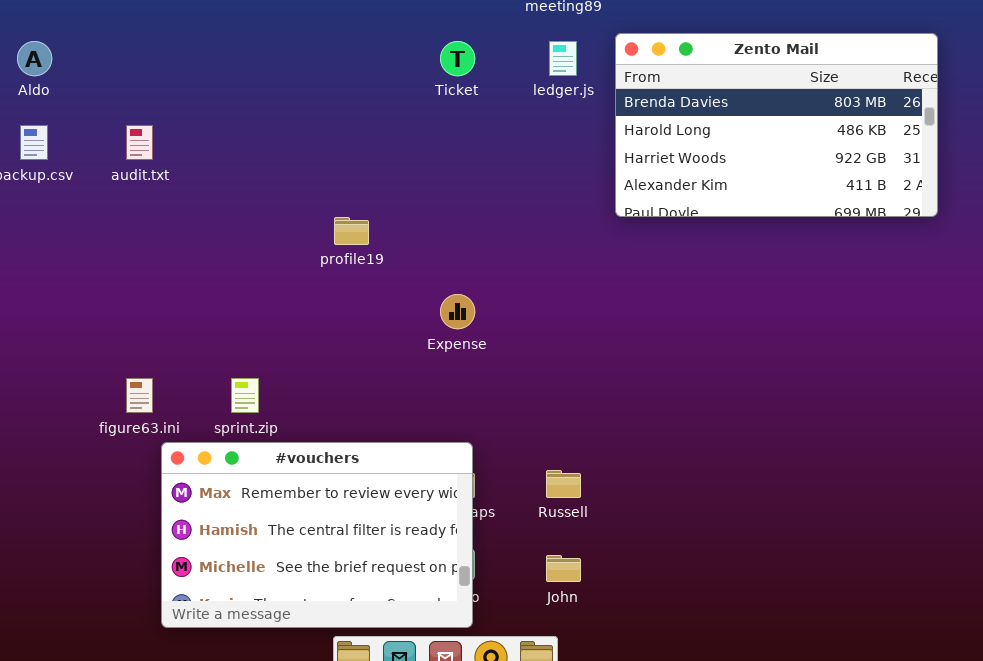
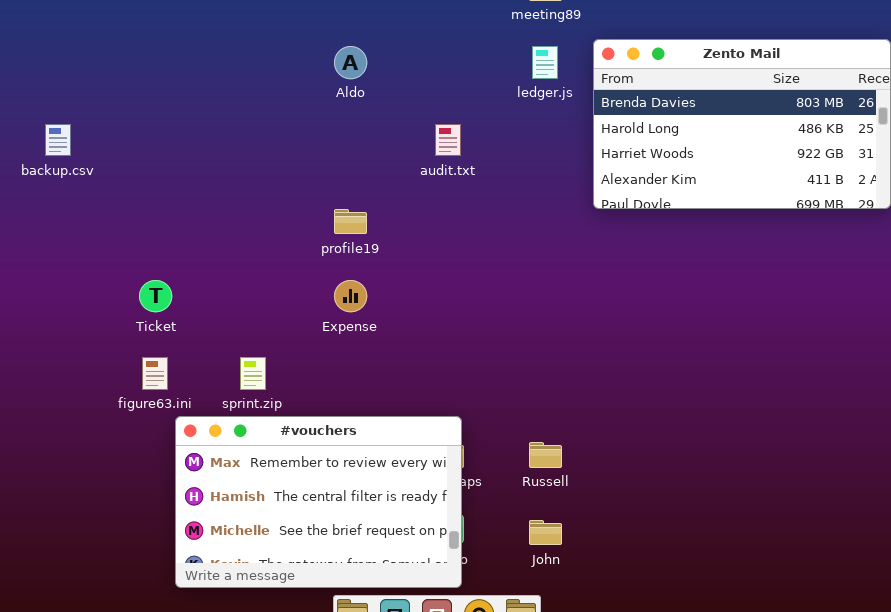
Aldo: [17,41,52,76] -> [334,46,367,79], moved
Ticket: [440,41,475,76] -> [139,280,172,312], moved
audit.txt: [126,125,153,160] -> [435,124,461,156], moved
Expense: [440,294,475,329] -> [334,280,367,312], moved

